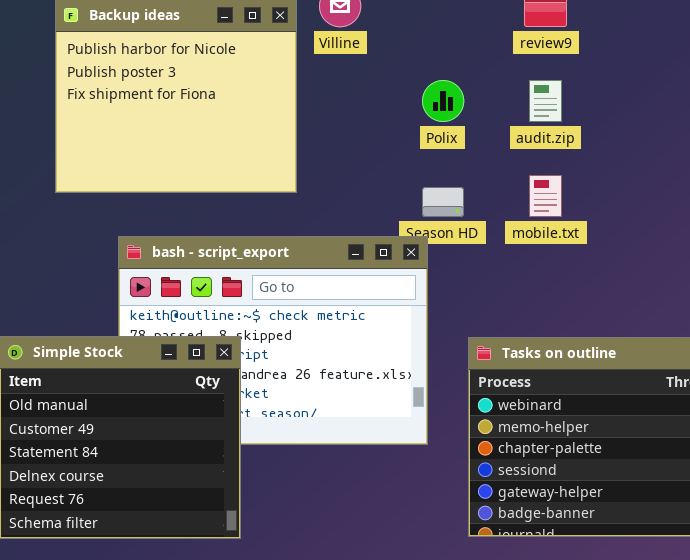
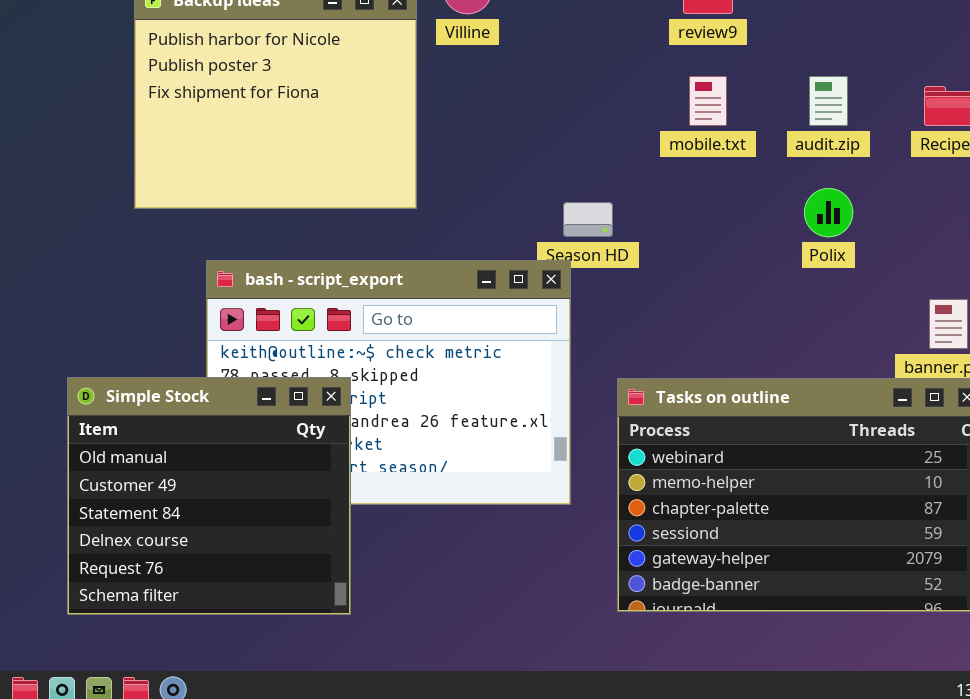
Polix: [422,80,464,122] -> [804,188,853,237], moved
audit.zip: [529,80,562,122] -> [809,76,848,126], moved
mobile.txt: [529,175,562,217] -> [689,76,727,126], moved

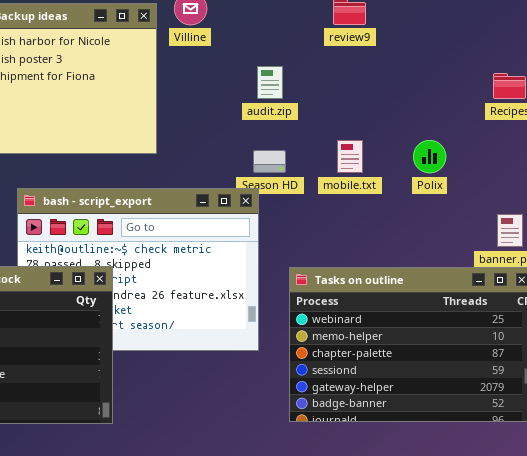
mobile.txt: [689,76,727,126] -> [337,140,363,173], moved
audit.zip: [809,76,848,126] -> [257,66,283,99], moved

